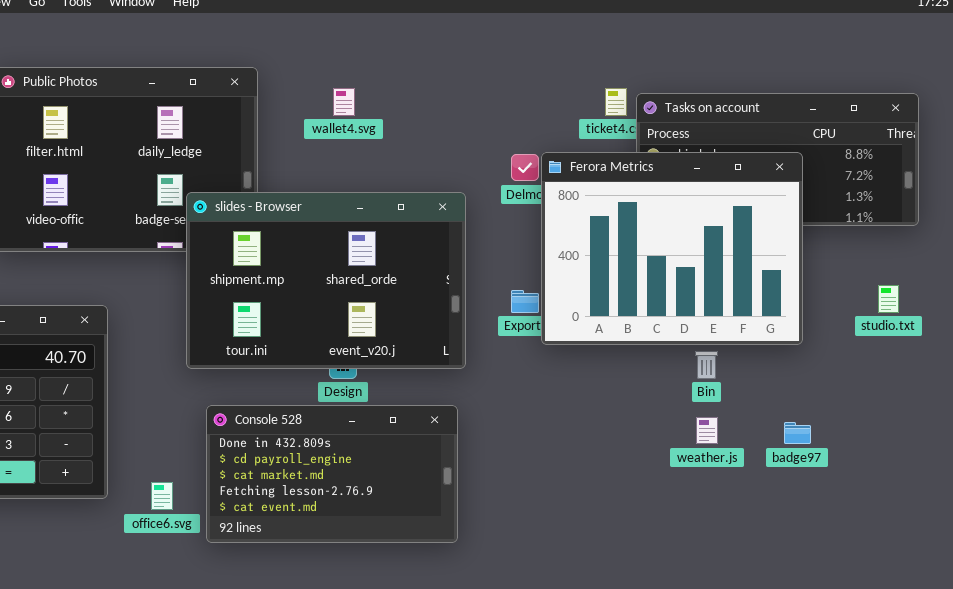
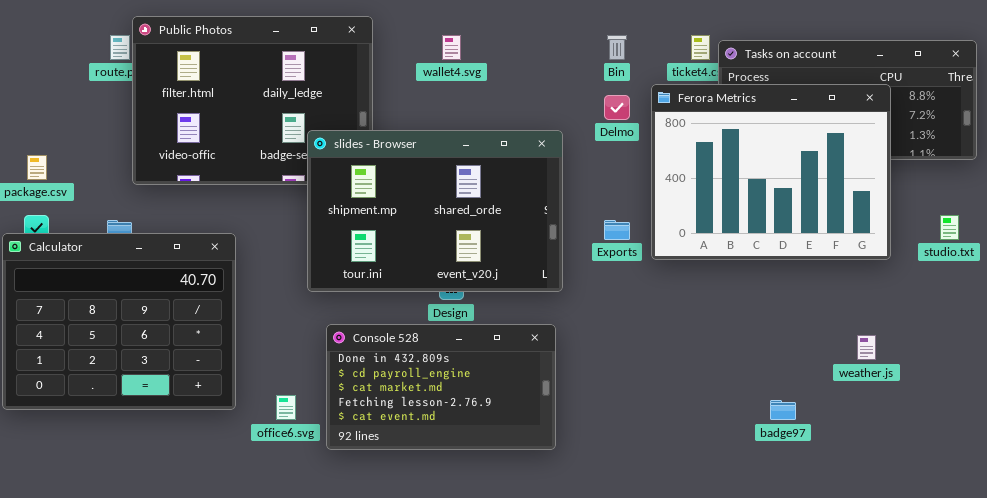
Ferora Metrics: [541,152,803,345] -> [651,84,891,260], moved
Bin: [695,351,718,379] -> [607,35,627,60], moved
weather.js: [696,417,718,444] -> [857,335,876,360], moved
badge97: [784,422,811,444] -> [770,400,796,420], moved

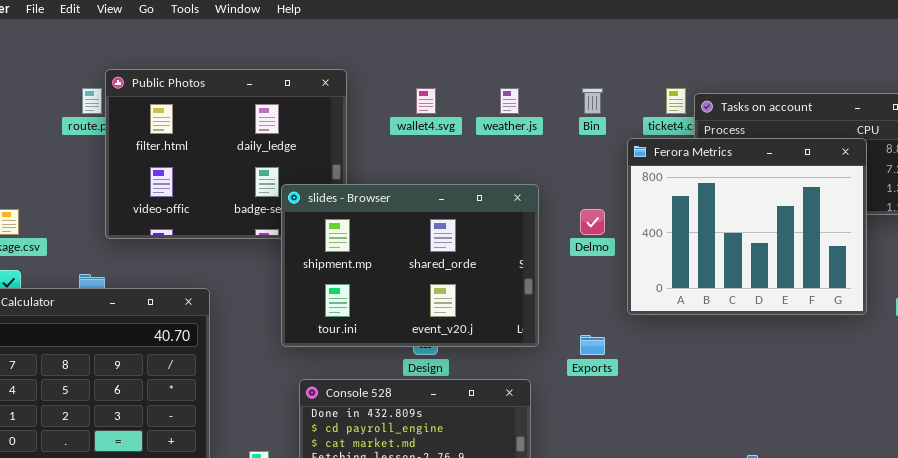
Delmo: [604,95,630,120] -> [580,209,605,235], moved
Exports: [604,220,630,240] -> [580,335,605,355], moved
weather.js: [857,335,876,360] -> [500,88,519,114], moved

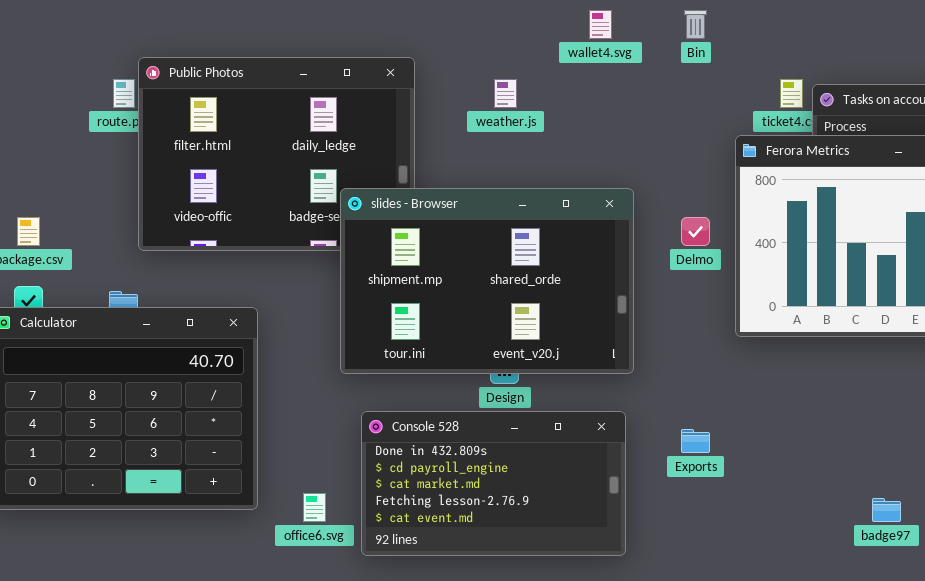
wallet4.svg: [416,88,436,114] -> [589,10,612,39], moved
weather.js: [500,88,519,114] -> [494,79,517,108], moved
Bin: [582,88,603,114] -> [684,10,707,39], moved
Exports: [580,335,605,355] -> [681,429,710,453], moved

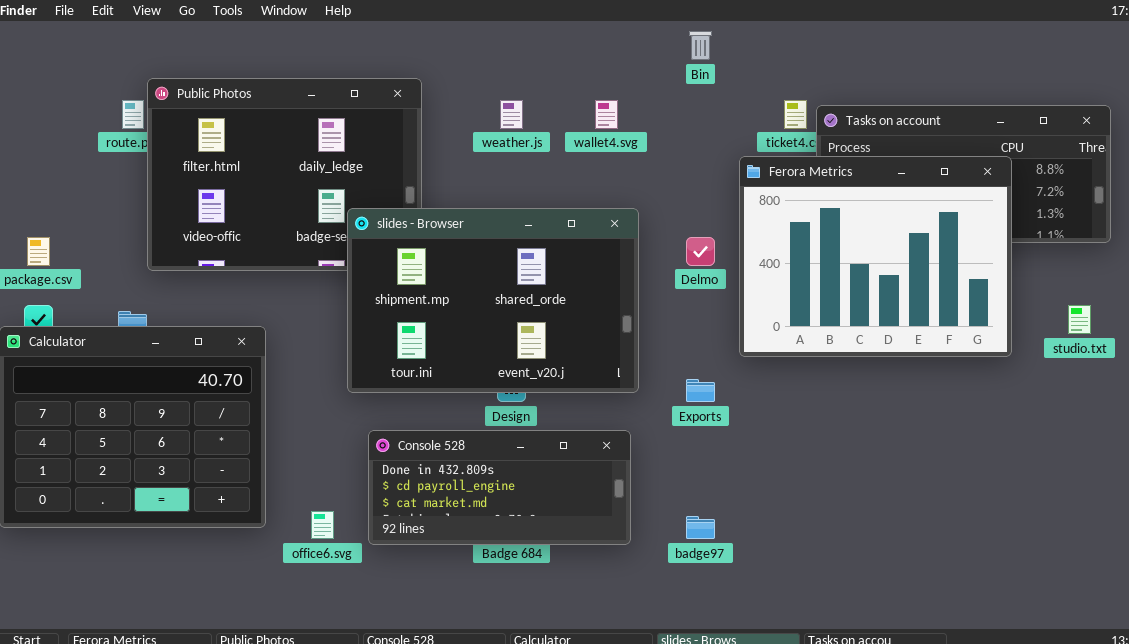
wallet4.svg: [589,10,612,39] -> [595,100,618,129], moved
Console 528: [361,411,626,556] -> [368,430,631,545], resized
Exports: [681,429,710,453] -> [686,379,715,402], moved
badge97: [872,498,901,522] -> [686,516,715,539], moved

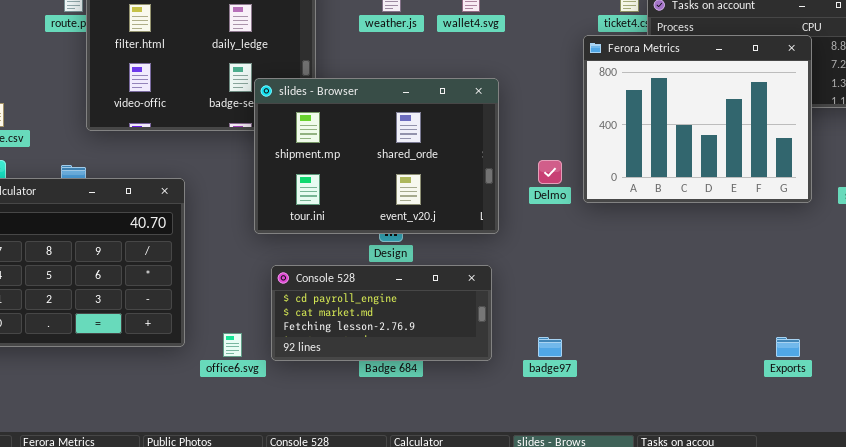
Delmo: [686,237,715,266] -> [538,160,562,184], moved
Exports: [686,379,715,402] -> [776,337,800,357], moved
Console 528: [368,430,631,545] -> [271,265,492,361], scrolled down 1 row

